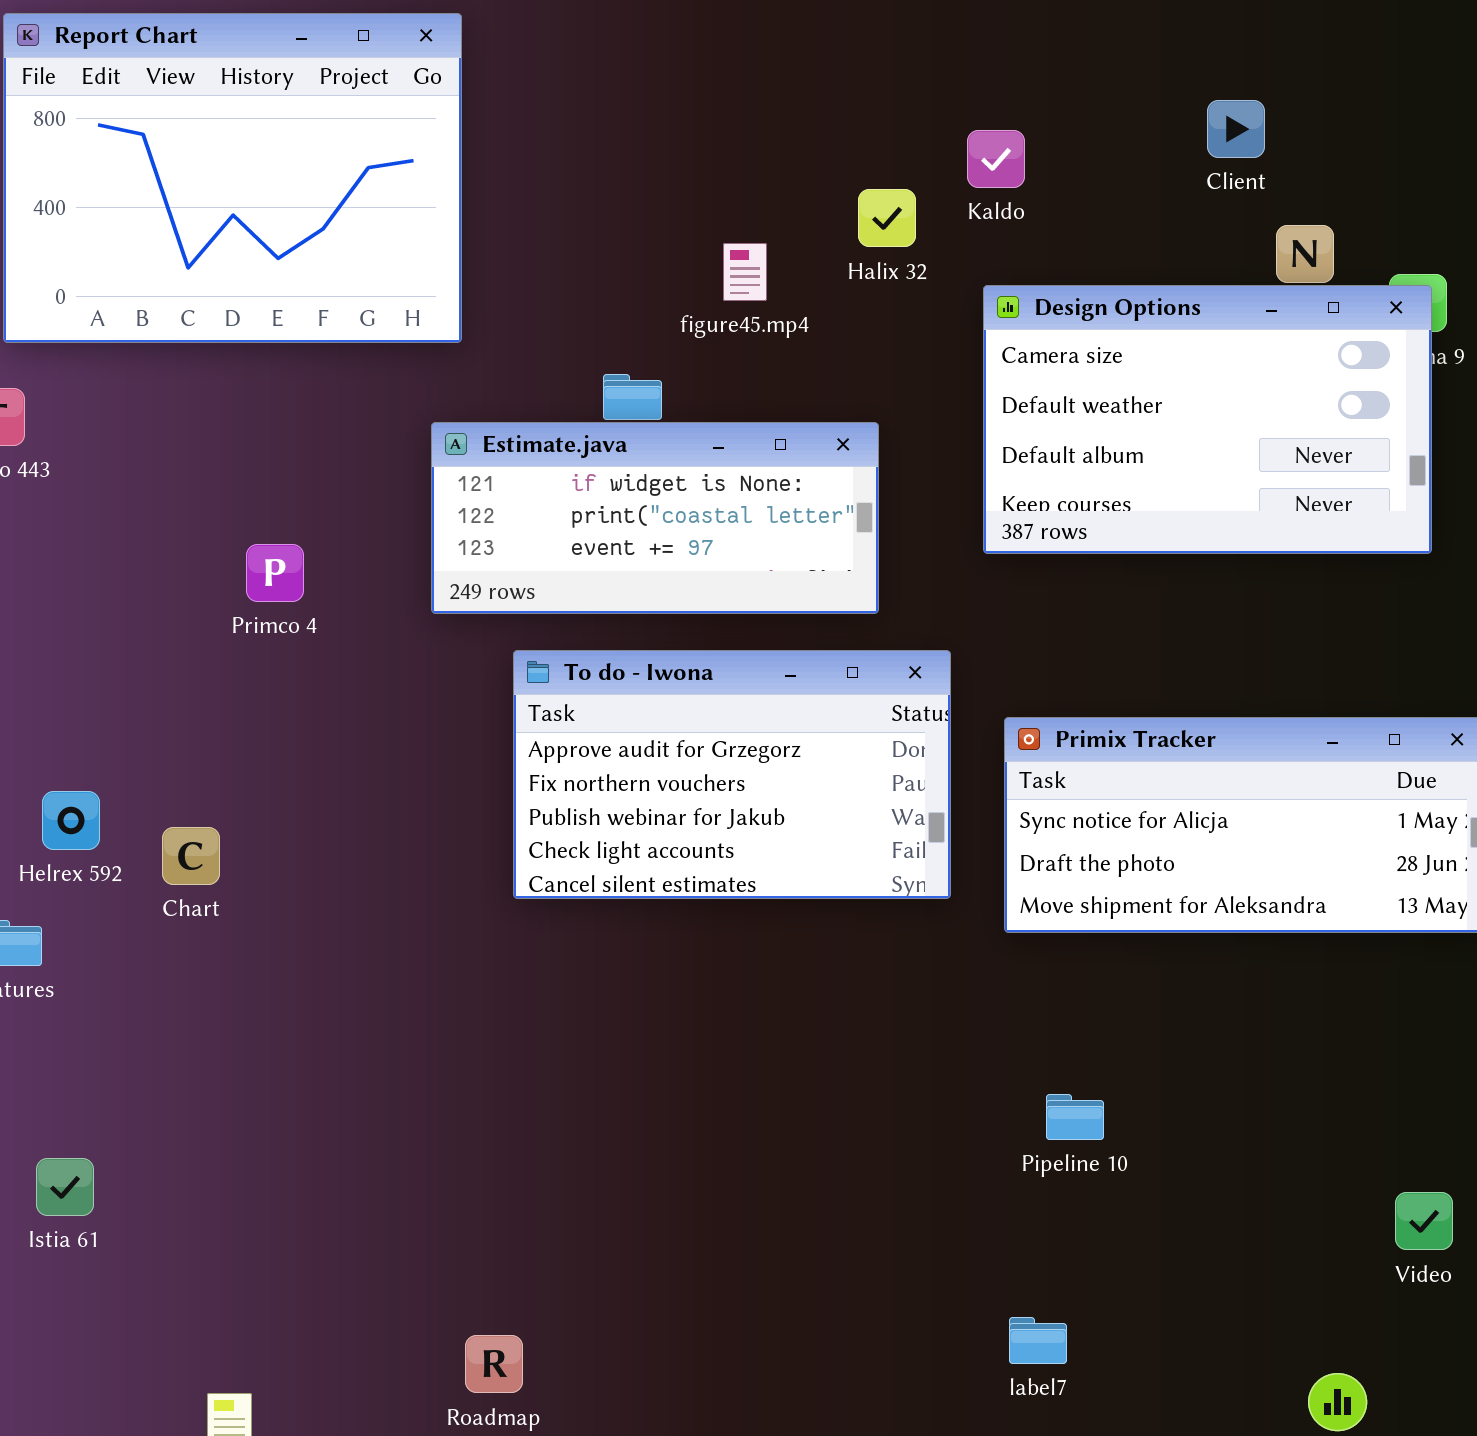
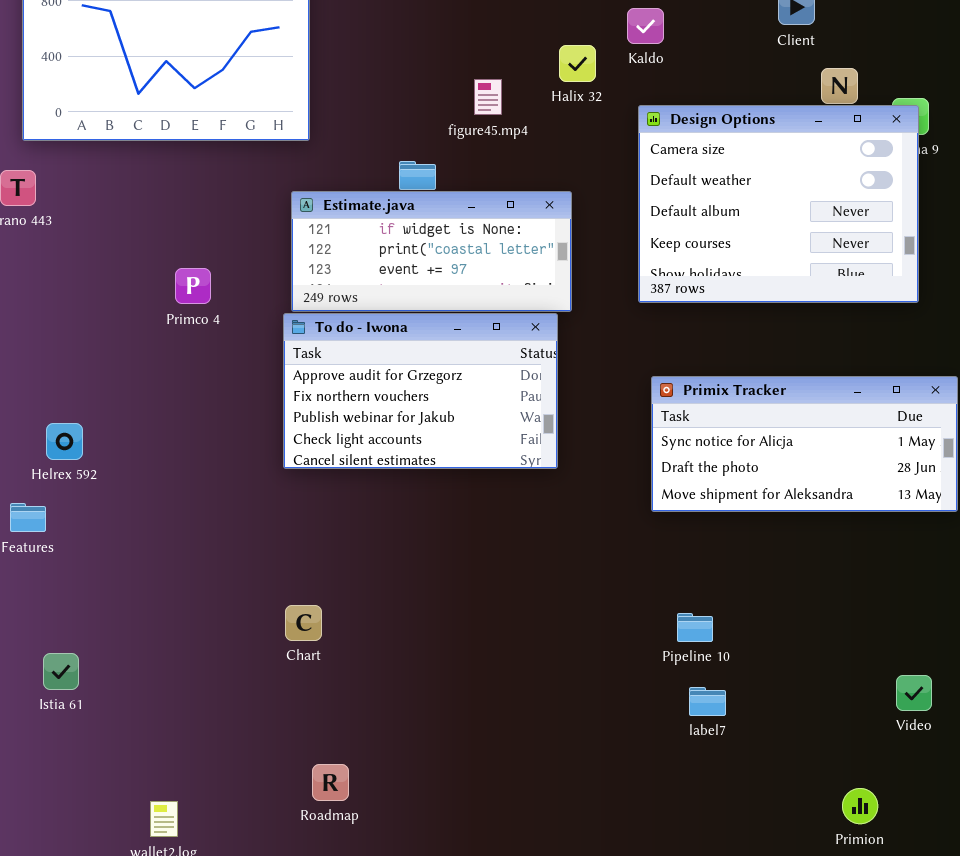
Design Options: [983,285,1432,554] -> [638,105,919,303], resized
To do - Iwona: [513,650,951,899] -> [283,313,558,469], moved
Chart: [162,827,220,885] -> [285,605,322,641], moved
label7: [1009,1317,1067,1364] -> [689,687,726,716], moved

